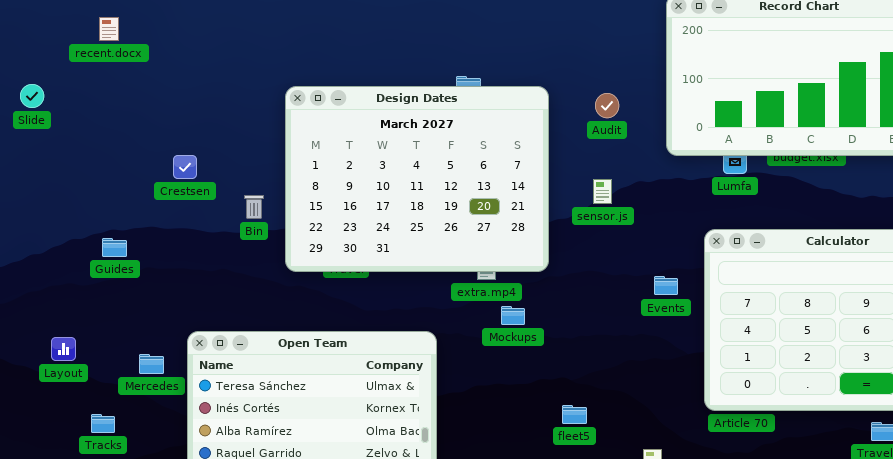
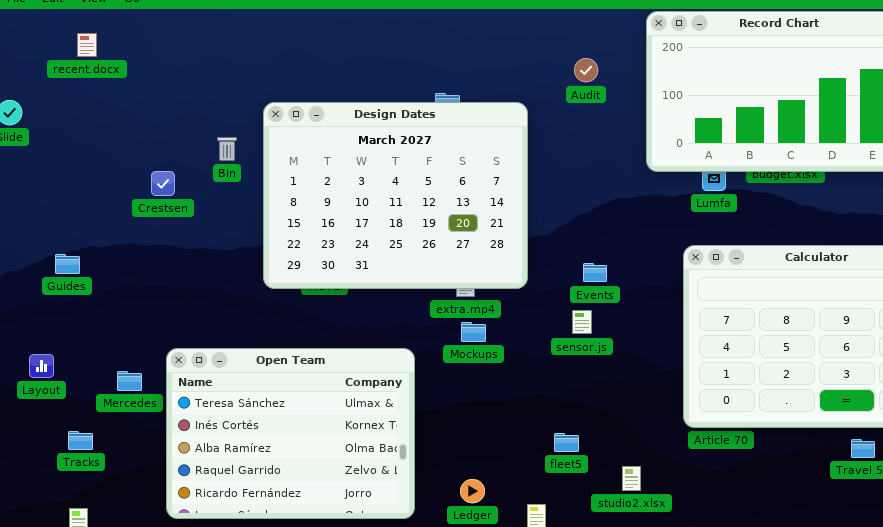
Audit: [595,93,619,118] -> [574,58,598,82], moved
sensor.js: [593,179,612,204] -> [572,310,592,334], moved
Bin: [244,195,264,219] -> [217,137,237,161], moved
Guides: [102,238,127,257] -> [55,254,80,274], moved
Events: [654,276,678,295] -> [583,263,607,282], moved
Mockups: [501,306,525,325] -> [461,322,486,342], moved
fleet5: [562,405,587,424] -> [554,433,579,452], moved

